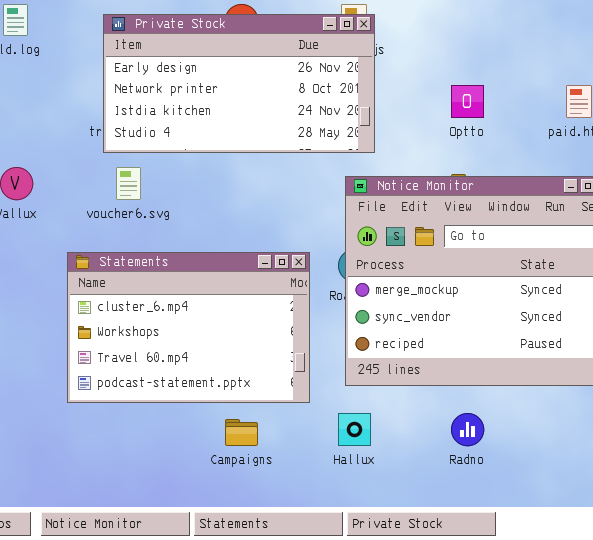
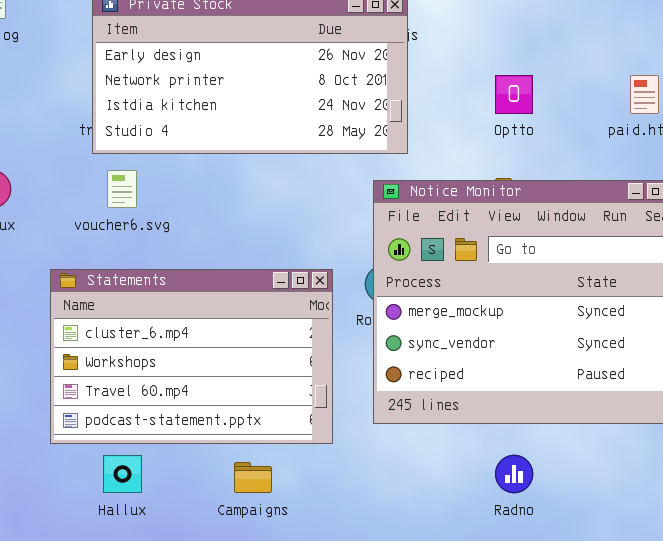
Hallux: [338,413,371,446] -> [103,455,142,493], moved

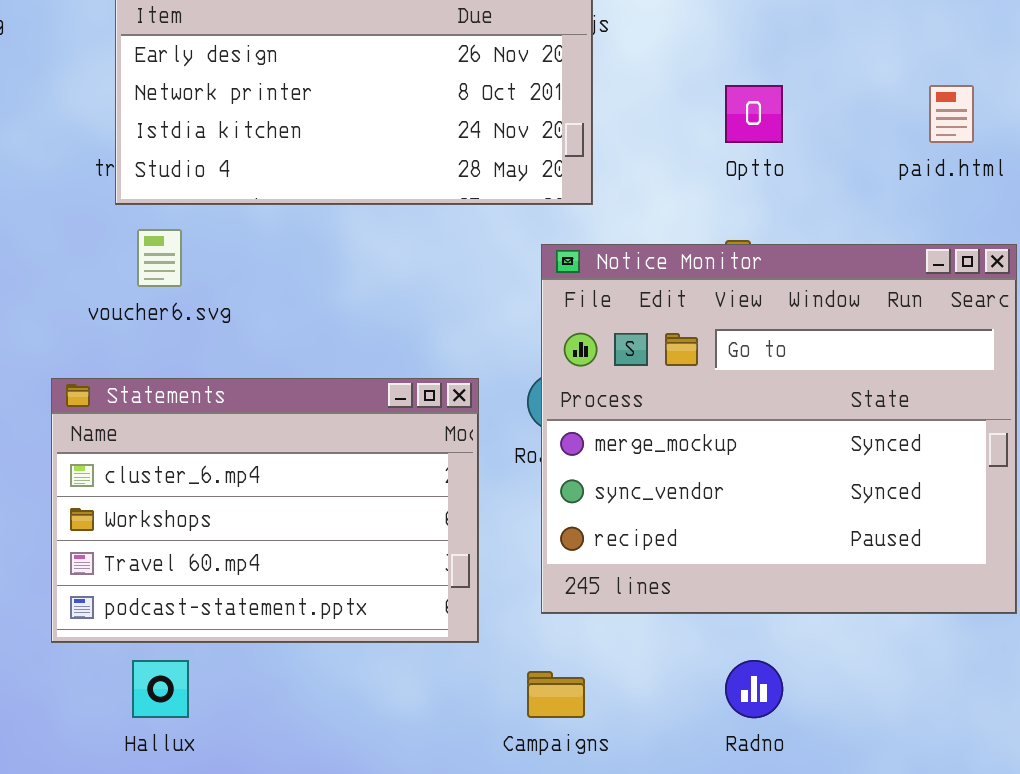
Campaigns: [234,462,272,493] -> [527,671,585,718], moved

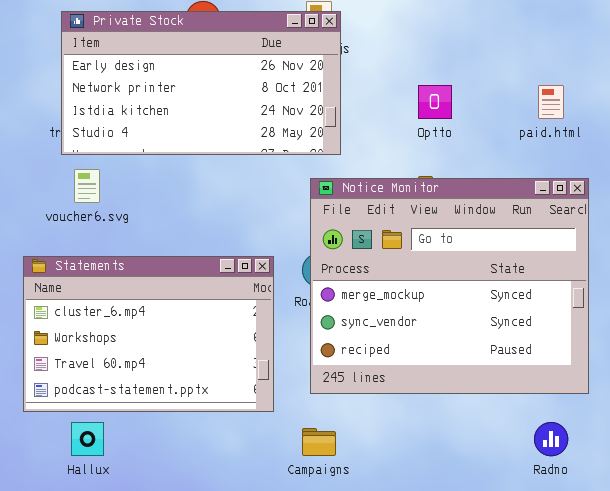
Radno: [725,660,783,718] -> [534,422,568,456], moved

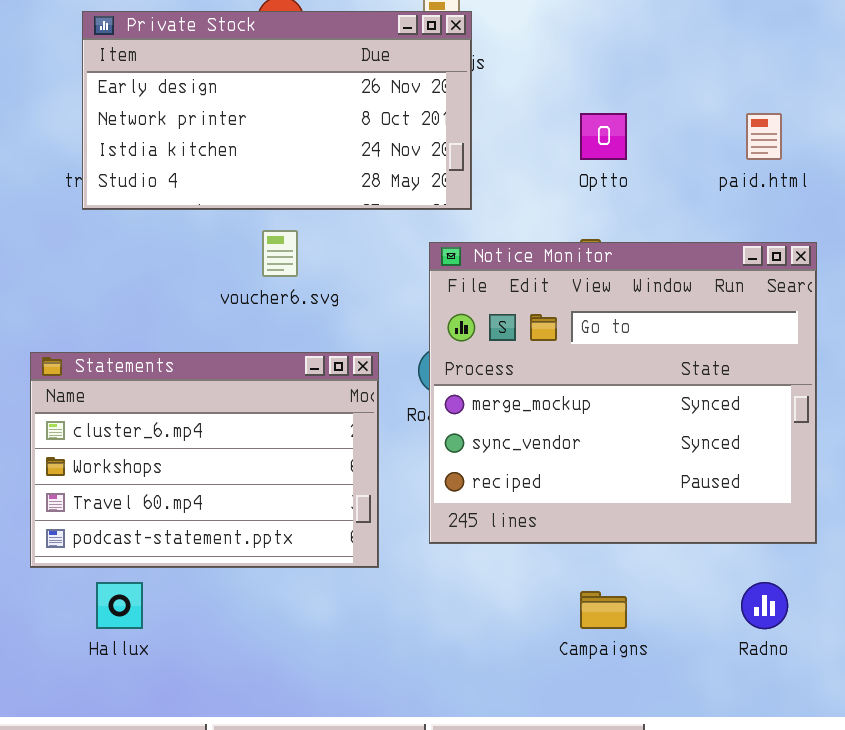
voucher6.svg: [74,169,100,203] -> [262,230,298,277], moved
Campaigns: [302,428,336,456] -> [580,591,627,629], moved

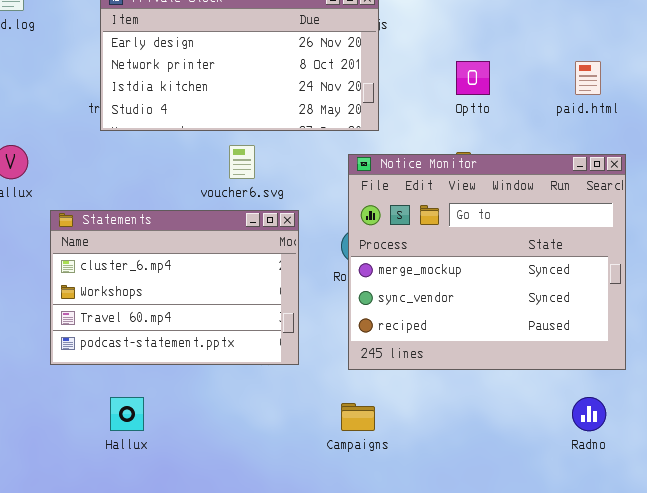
Statements: [30,352,379,568] -> [50,210,299,365], moved
Campaigns: [580,591,627,629] -> [341,403,375,431], moved

